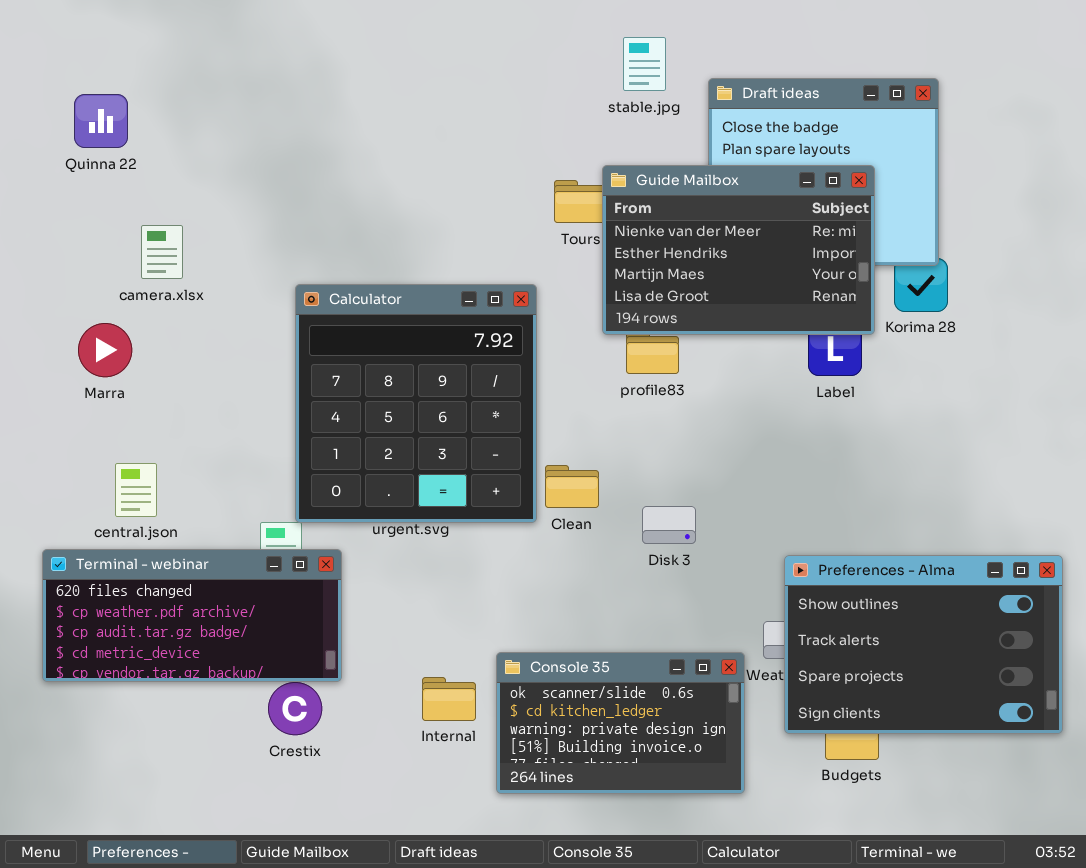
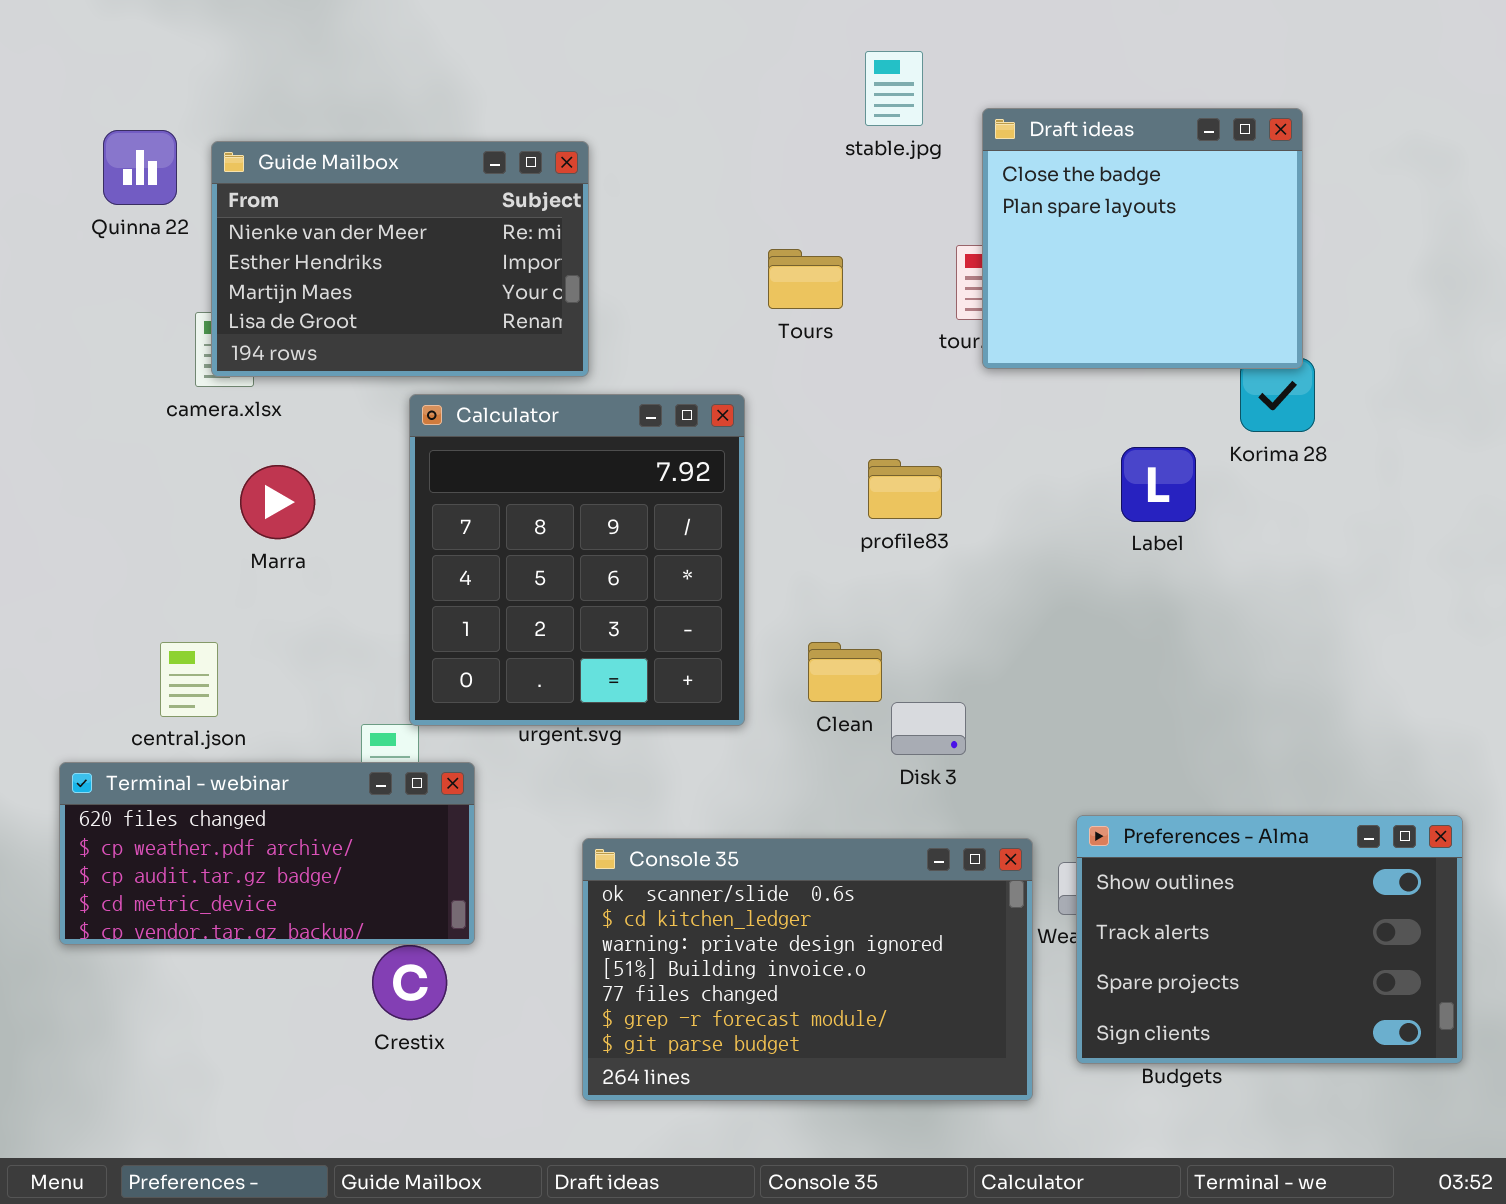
Guide Mailbox: [602,165,875,335] -> [211,141,589,377], moved
Marra: [78,323,132,377] -> [240,465,315,539], moved
Clean: [545,465,599,508] -> [808,642,882,702], moved
Preferences - Alma: [784,555,1063,734] -> [1076,815,1463,1064], moved
Console 35: [496,652,745,794] -> [582,838,1033,1101], resized

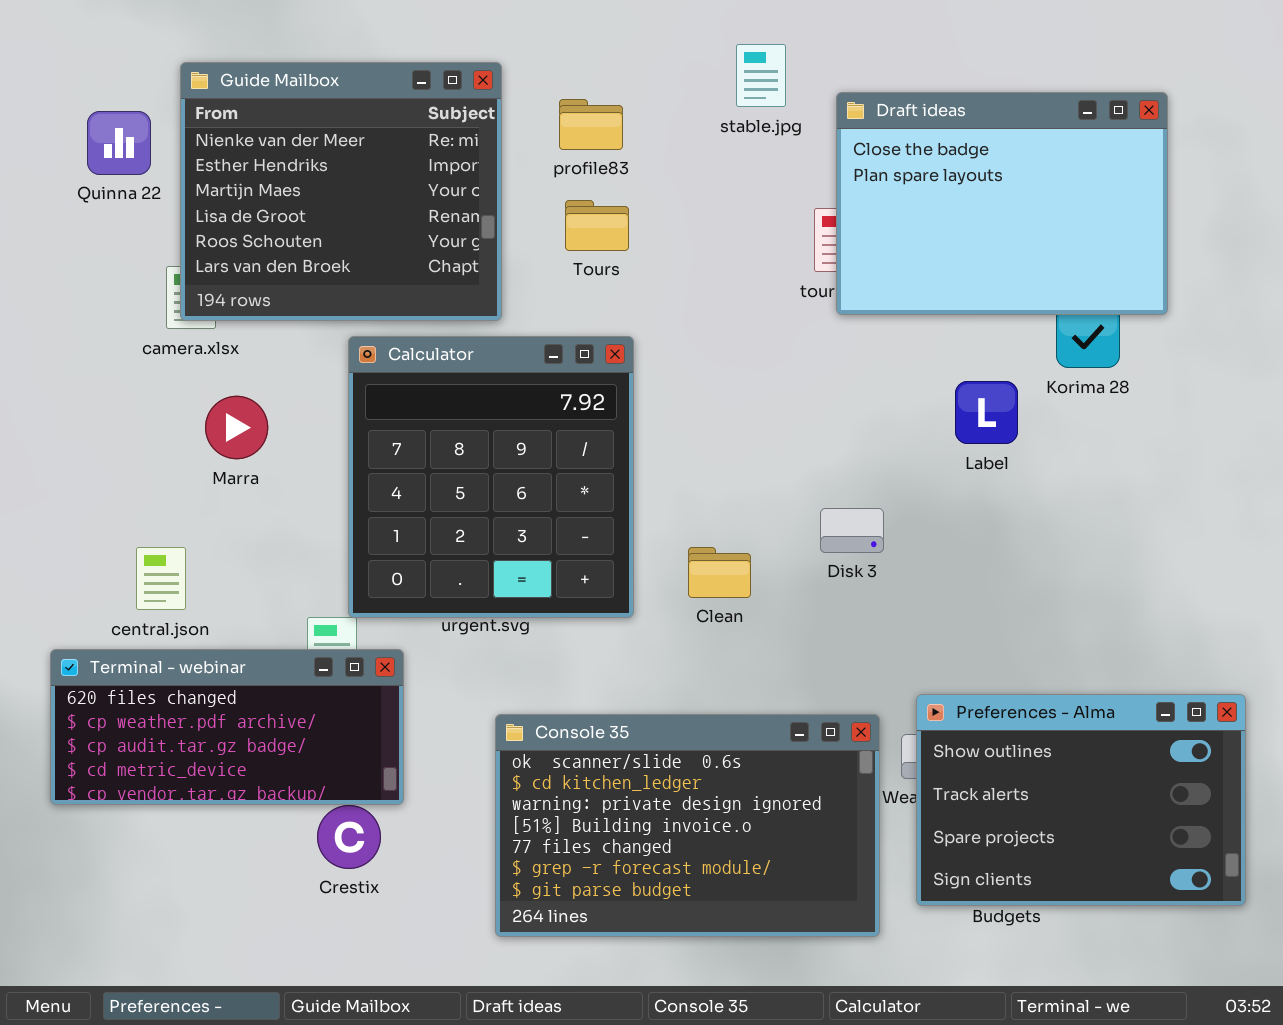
Draft ideas: [982,108,1303,369] -> [836,92,1168,315], resized
Guide Mailbox: [211,141,589,377] -> [180,62,502,321], resized
Tours: [768,249,843,309] -> [565,200,629,251], moved
profile83: [868,459,942,519] -> [559,99,623,150], moved
Disk 3: [891,702,966,755] -> [820,508,884,553], moved

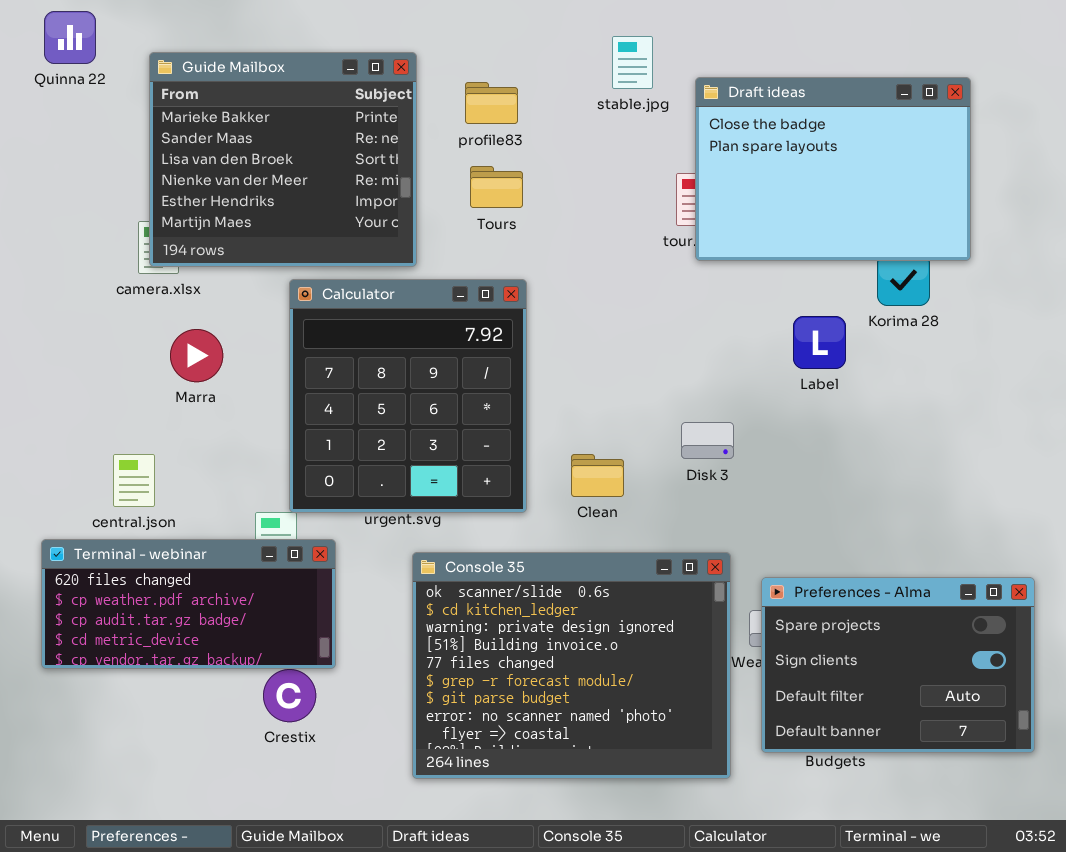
Guide Mailbox: [180,62,502,321] -> [149,52,417,267], scrolled up 3 rows
Quinna 22: [87,111,151,175] -> [44,11,96,64], moved
Preferences - Alma: [916,694,1246,906] -> [761,577,1035,753], scrolled down 2 rows
Console 35: [495,714,880,937] -> [412,552,731,779], resized

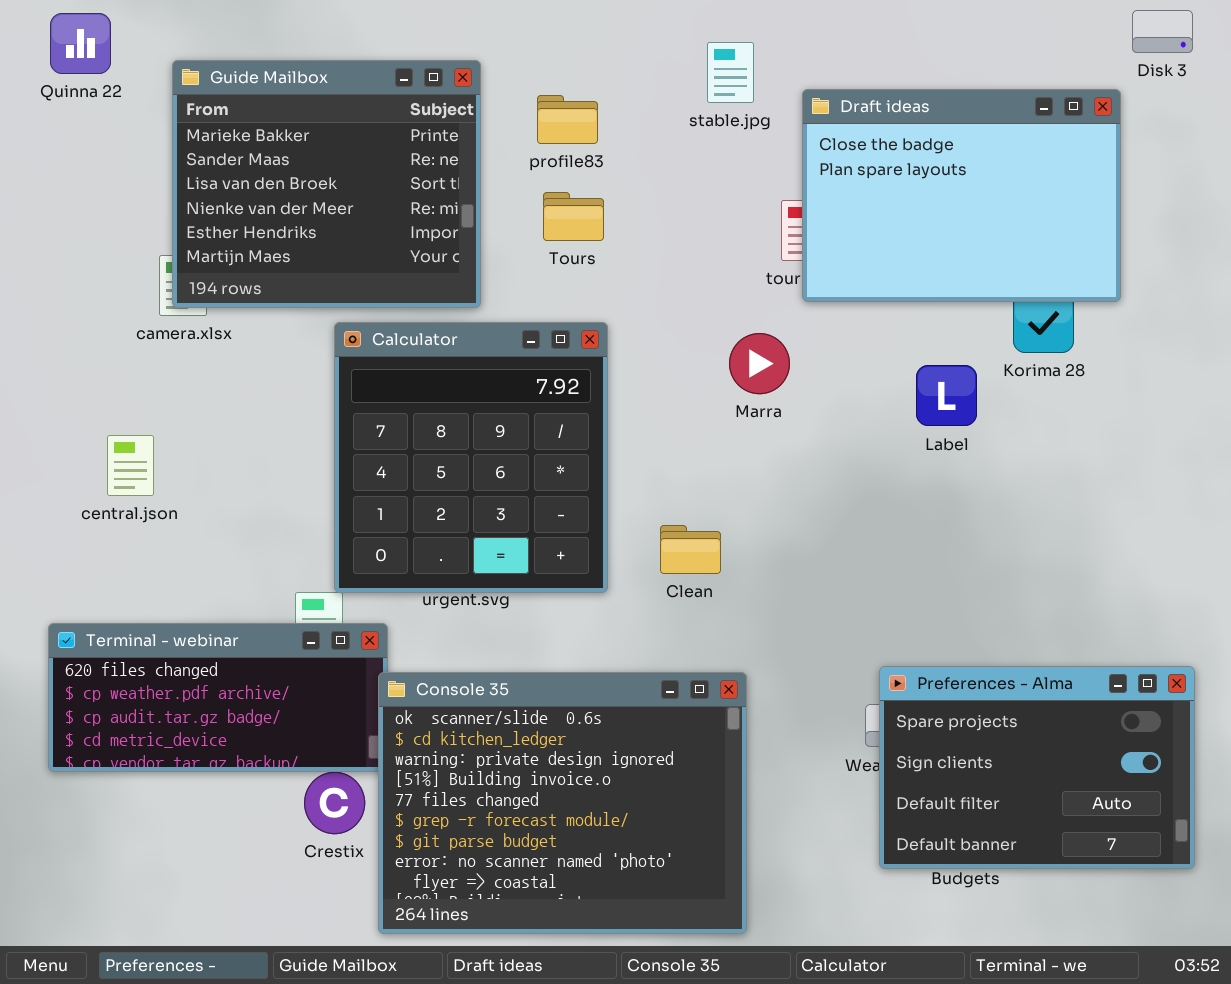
Marra: [170,329,223,382] -> [729,333,790,394], moved
Disk 3: [681,422,734,459] -> [1132,10,1193,53], moved
central.json: [113,454,155,507] -> [107,435,154,496], moved
Console 35: [412,552,731,779] -> [378,672,747,934], moved

